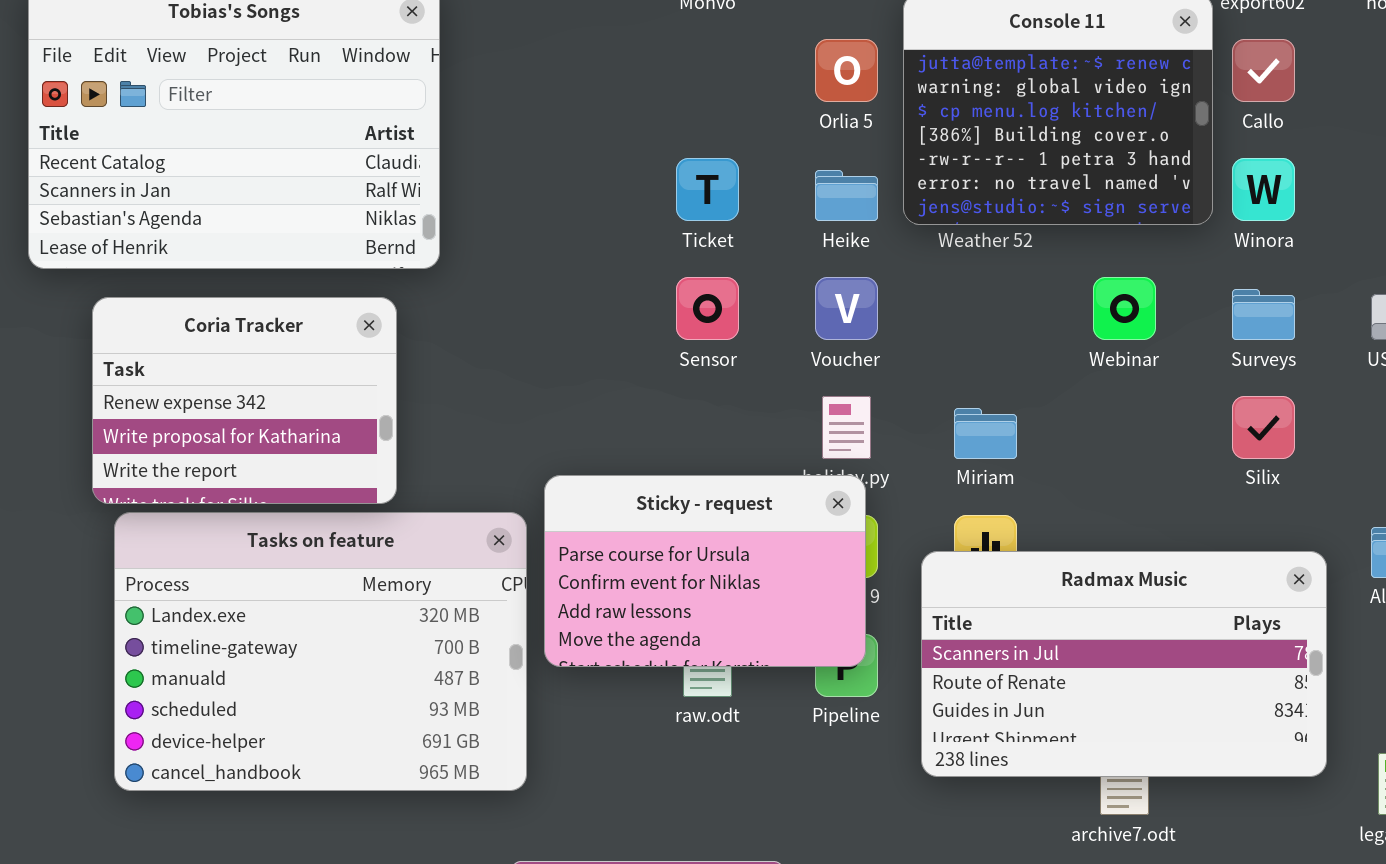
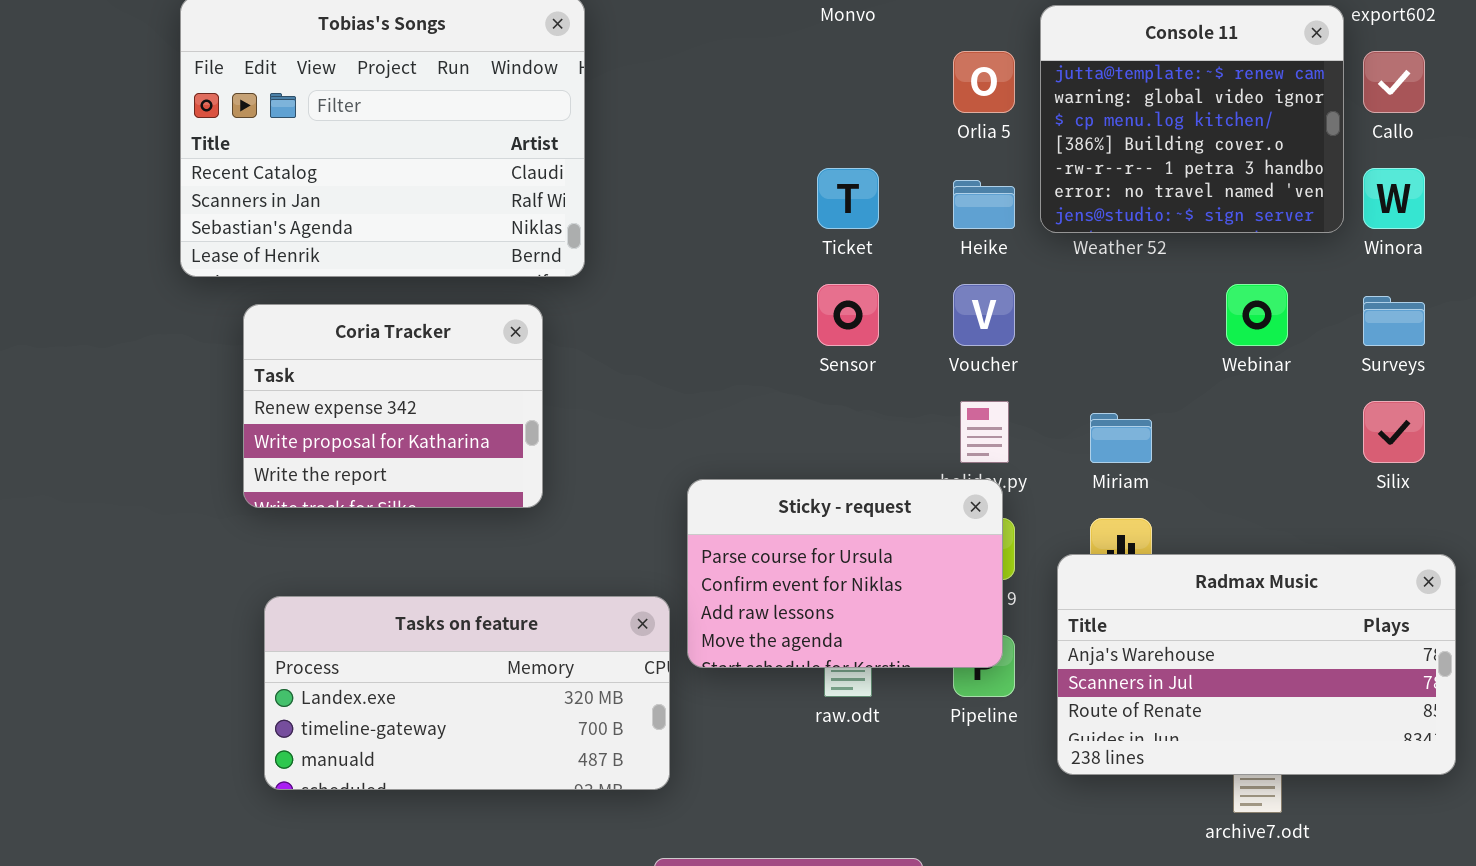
Tasks on feature: [114,512,527,791] -> [264,596,670,790], resized
Radmax Music: [921,551,1327,777] -> [1057,554,1456,775], scrolled up 1 row

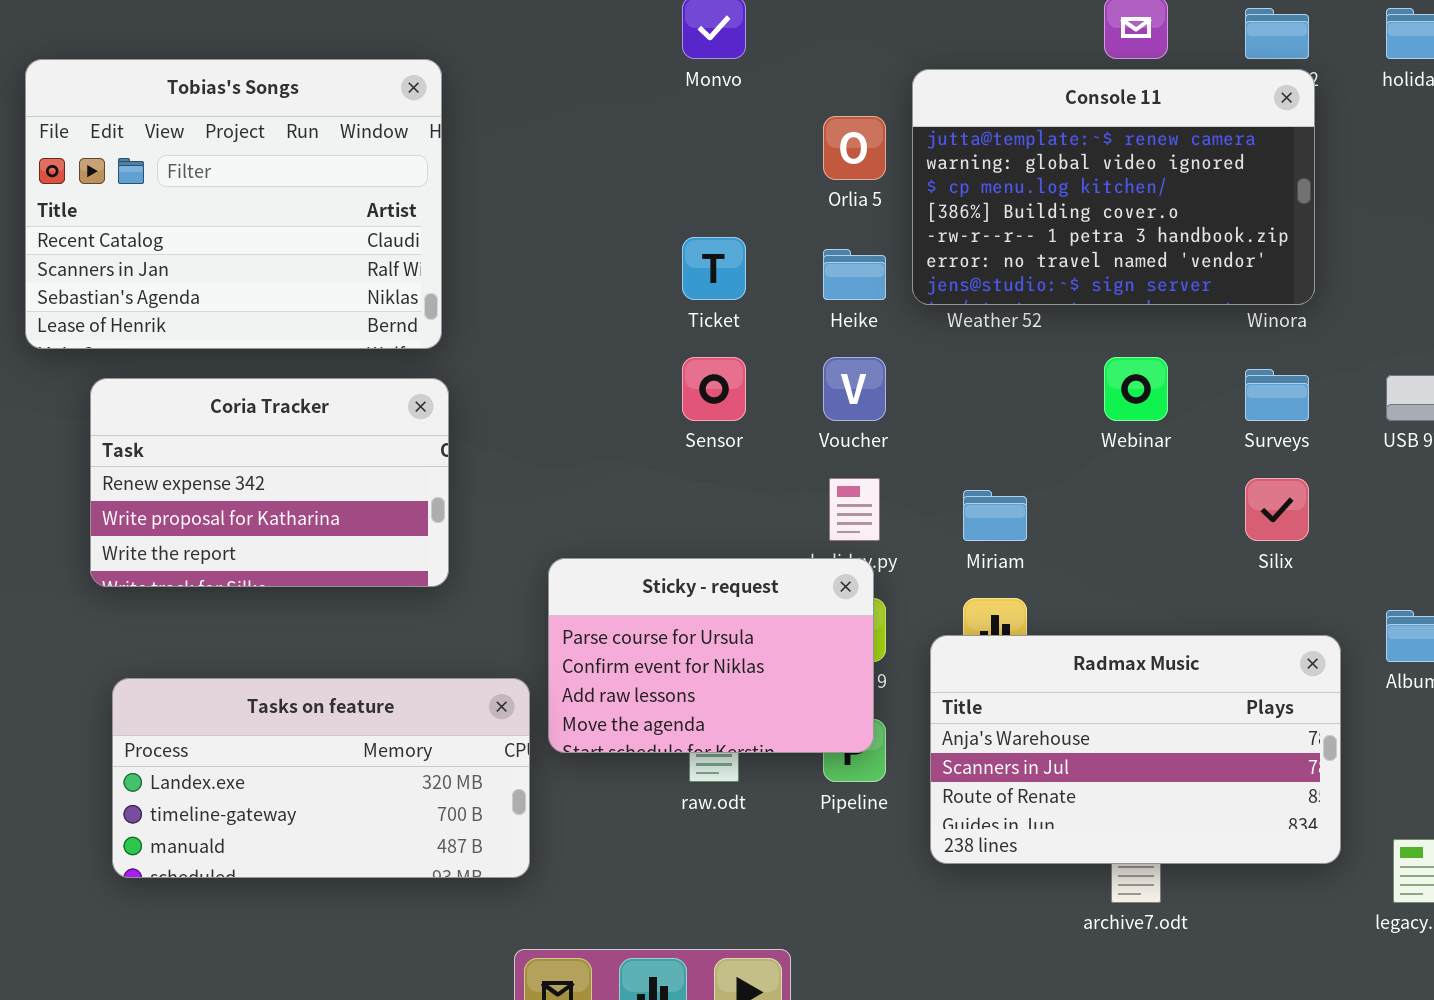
Console 11: [1040,5,1344,233] -> [912,69,1315,305], resized
Coria Tracker: [243,304,543,508] -> [90,378,449,587], resized

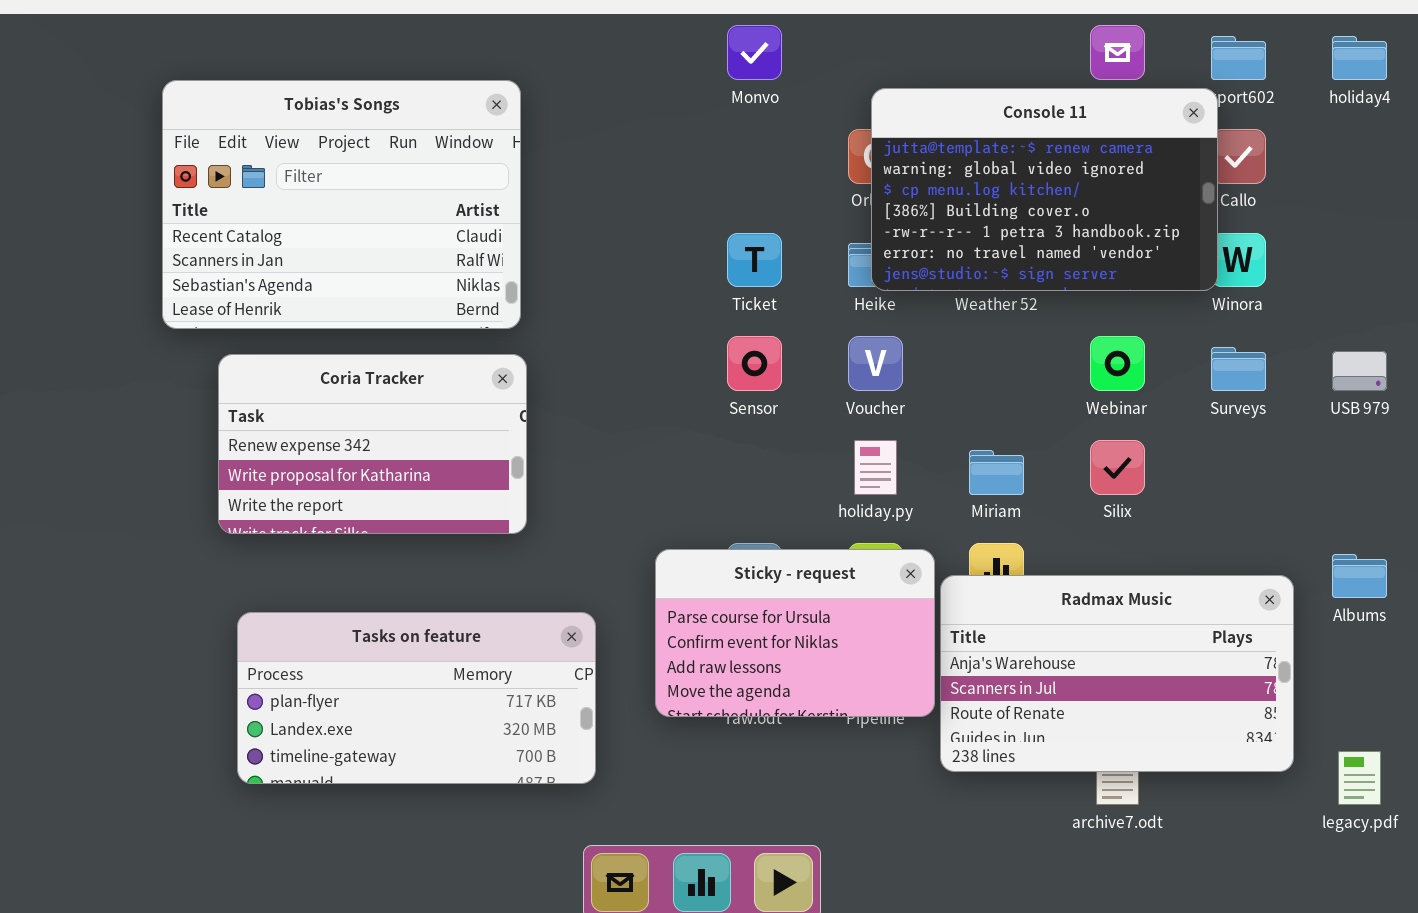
Console 11: [912,69,1315,305] -> [871,88,1218,291], moved
Silix: [1245,478,1309,541] -> [1090,440,1145,495], moved
Sticky - request: [548,558,874,753] -> [655,549,935,717], moved
Tasks on feature: [112,678,530,878] -> [237,612,596,784], scrolled up 1 row

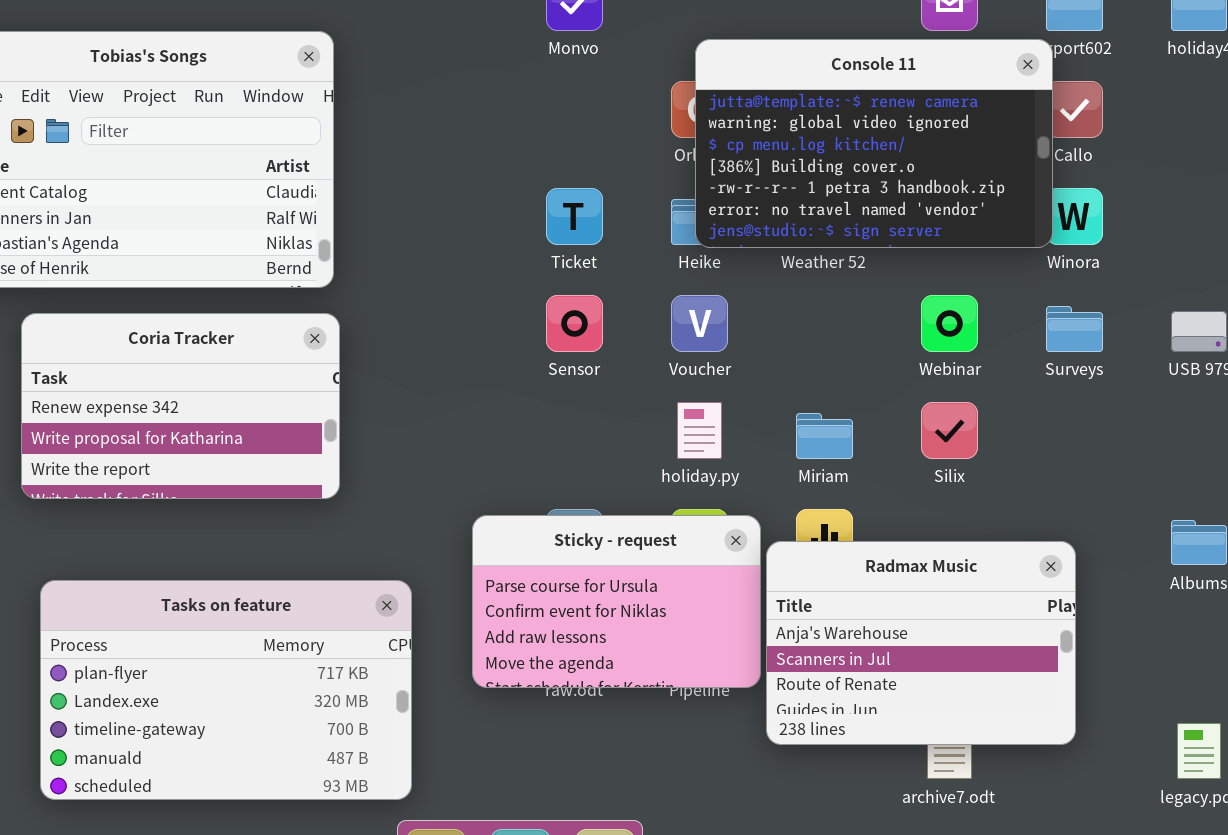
Radmax Music: [940,575,1294,772] -> [766,541,1076,745], resized
Tasks on feature: [237,612,596,784] -> [40,580,412,800], resized

